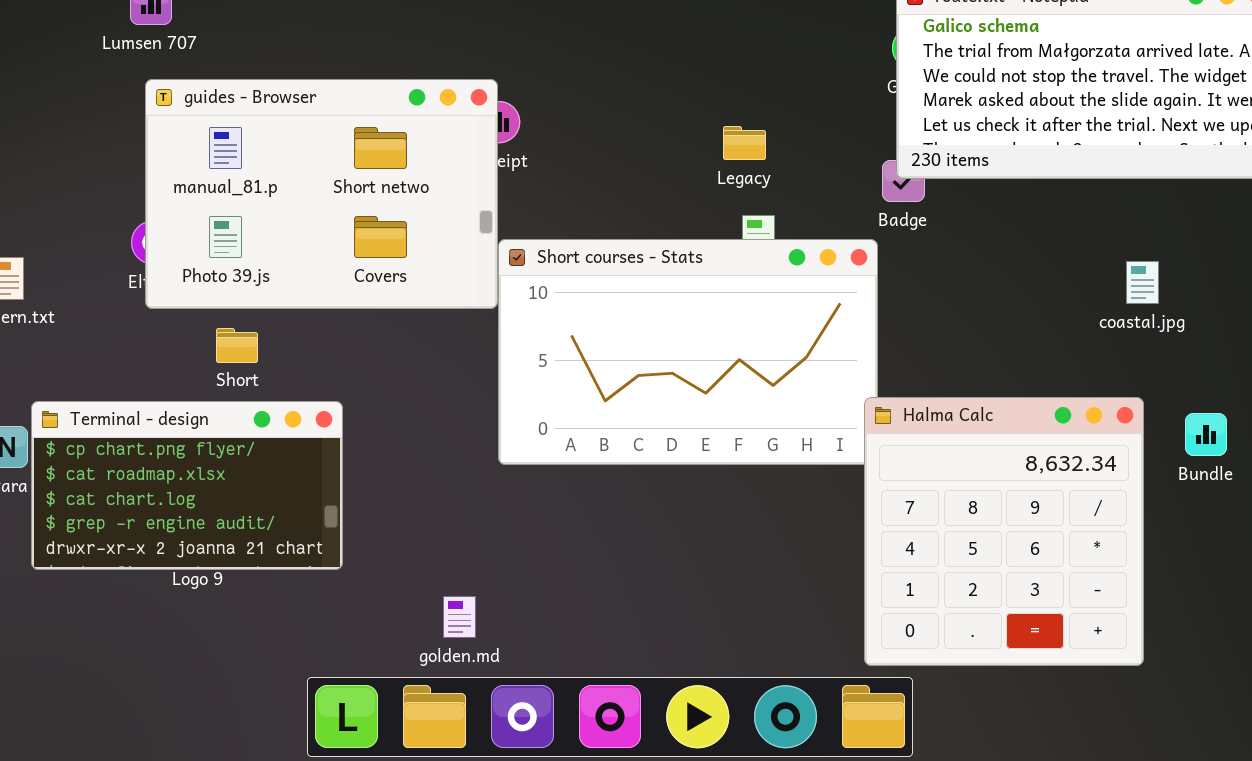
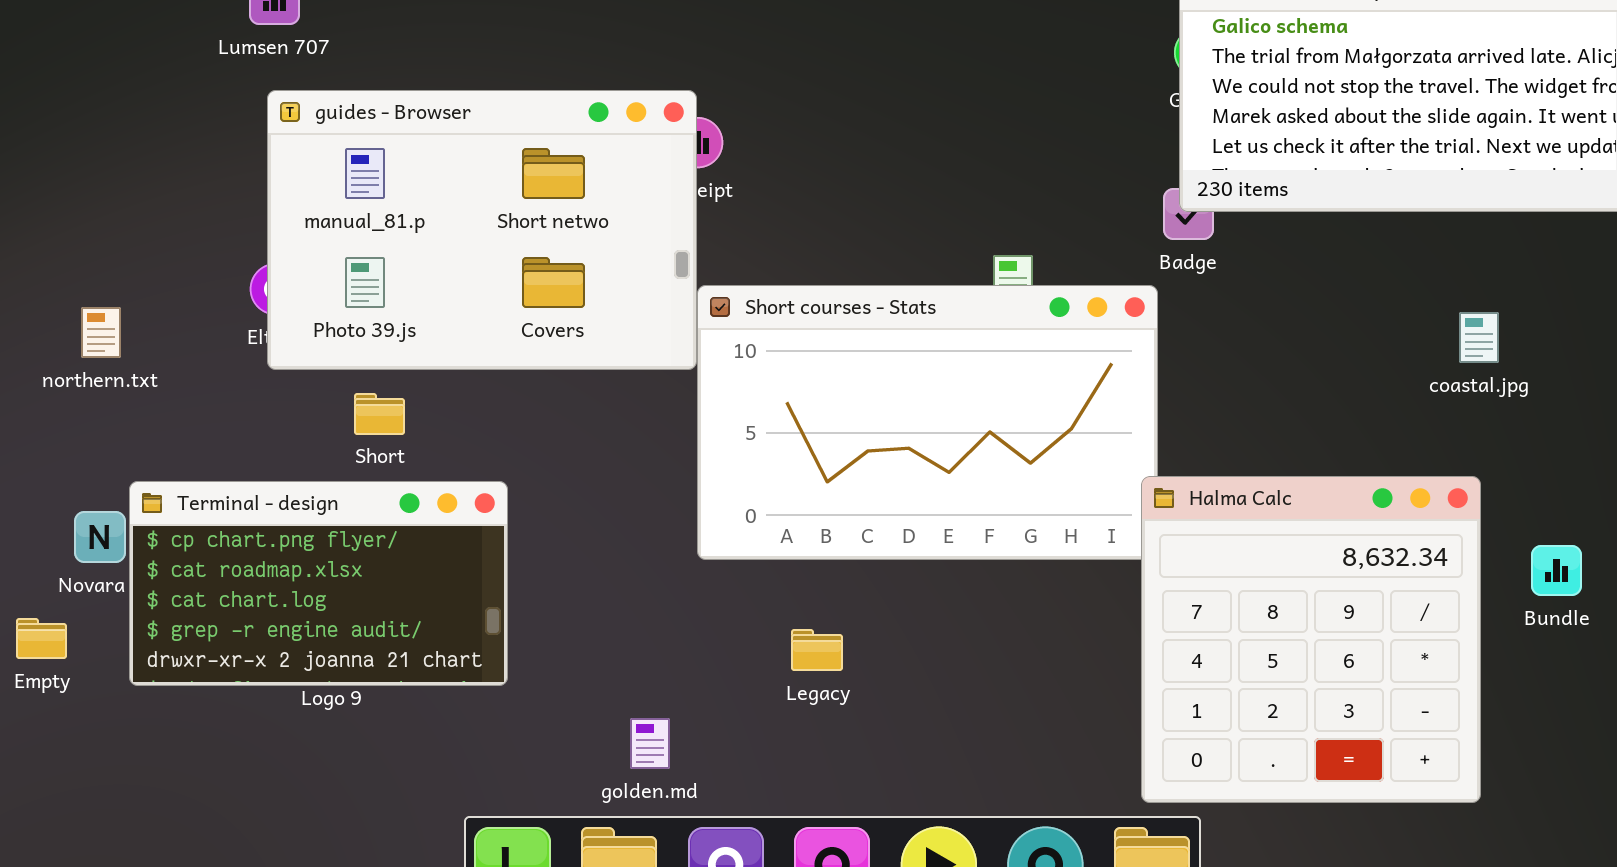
Legacy: [723,126,766,160] -> [791,629,843,671], moved
Bundle: [1185,413,1227,456] -> [1531,545,1582,596], moved

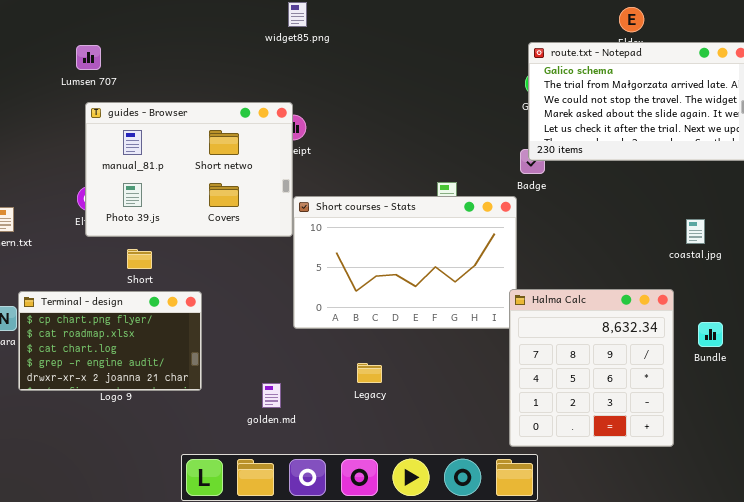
coastal.jpg: [1459,312,1499,363] -> [686,219,705,244], moved
Legacy: [791,629,843,671] -> [357,363,382,383], moved
golden.md: [630,718,670,769] -> [262,383,281,408], moved

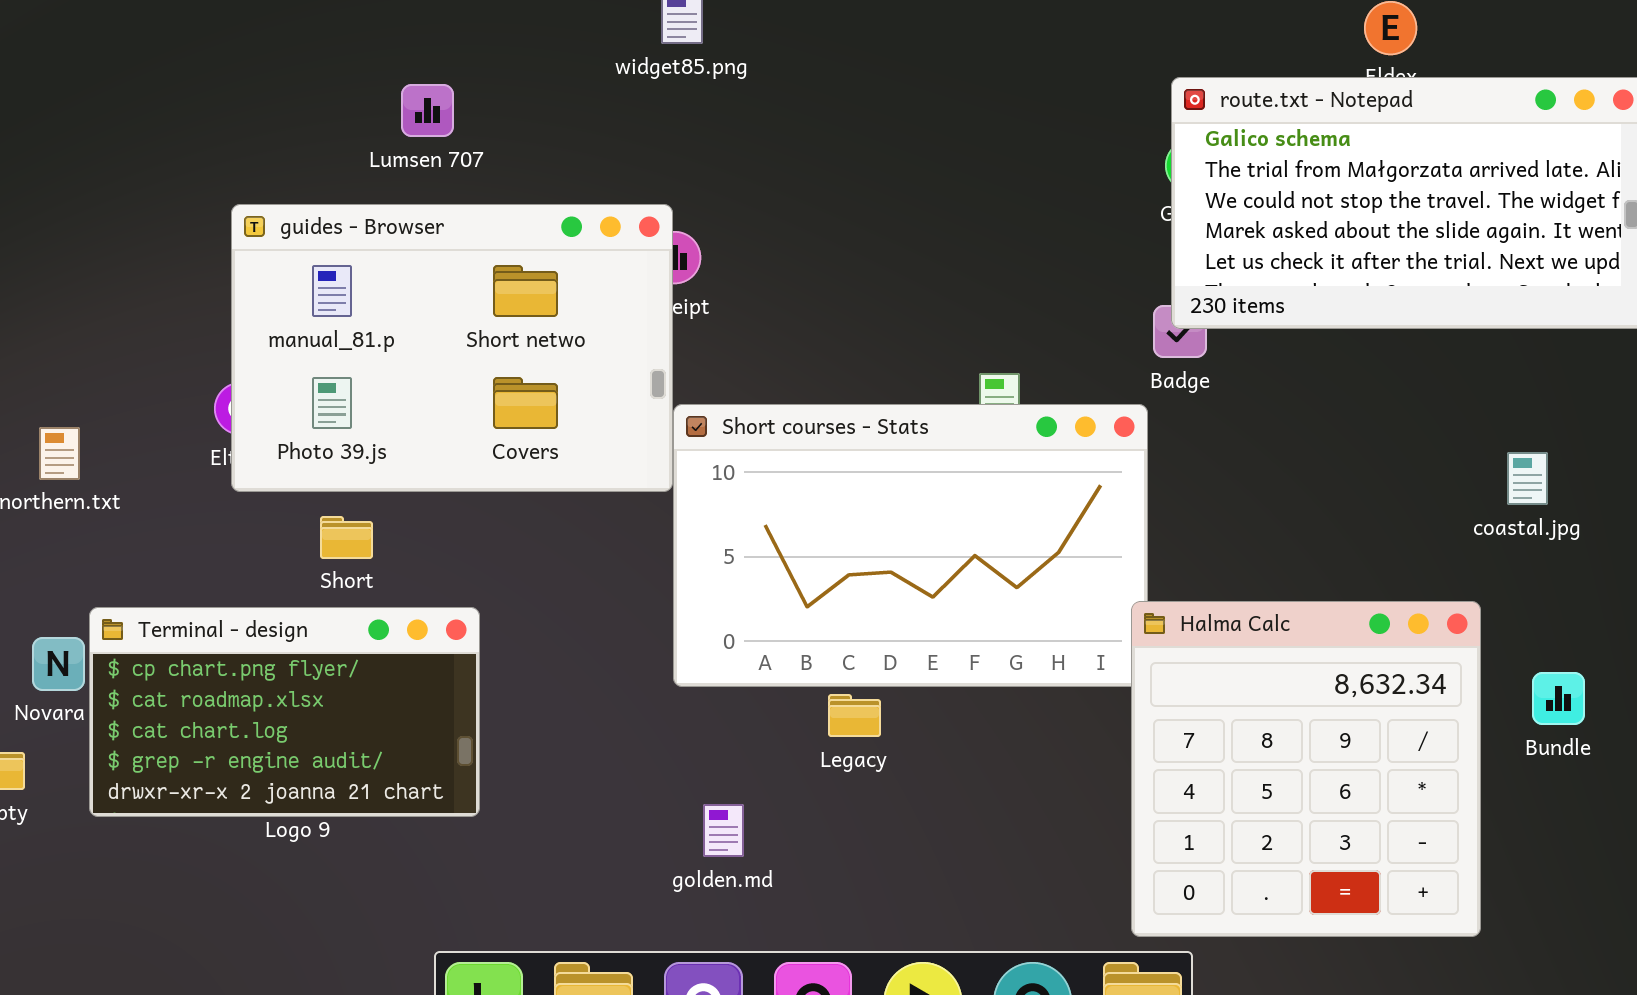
Lumsen 707: [76,45,101,70] -> [401,84,454,137], moved
Legacy: [357,363,382,383] -> [828,694,881,737], moved
golden.md: [262,383,281,408] -> [703,804,744,857], moved

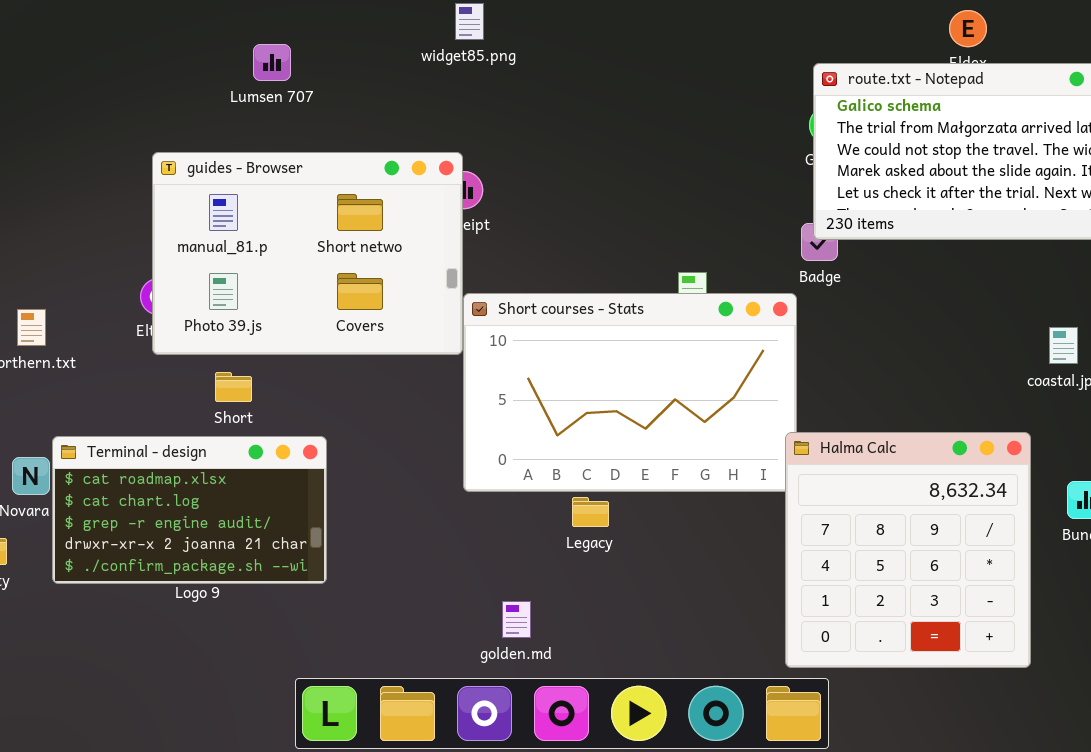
Lumsen 707: [401,84,454,137] -> [253,44,291,81], moved
Terminal - design: [89,607,480,817] -> [52,436,327,584], scrolled down 1 row
golden.md: [703,804,744,857] -> [502,601,531,638], moved

